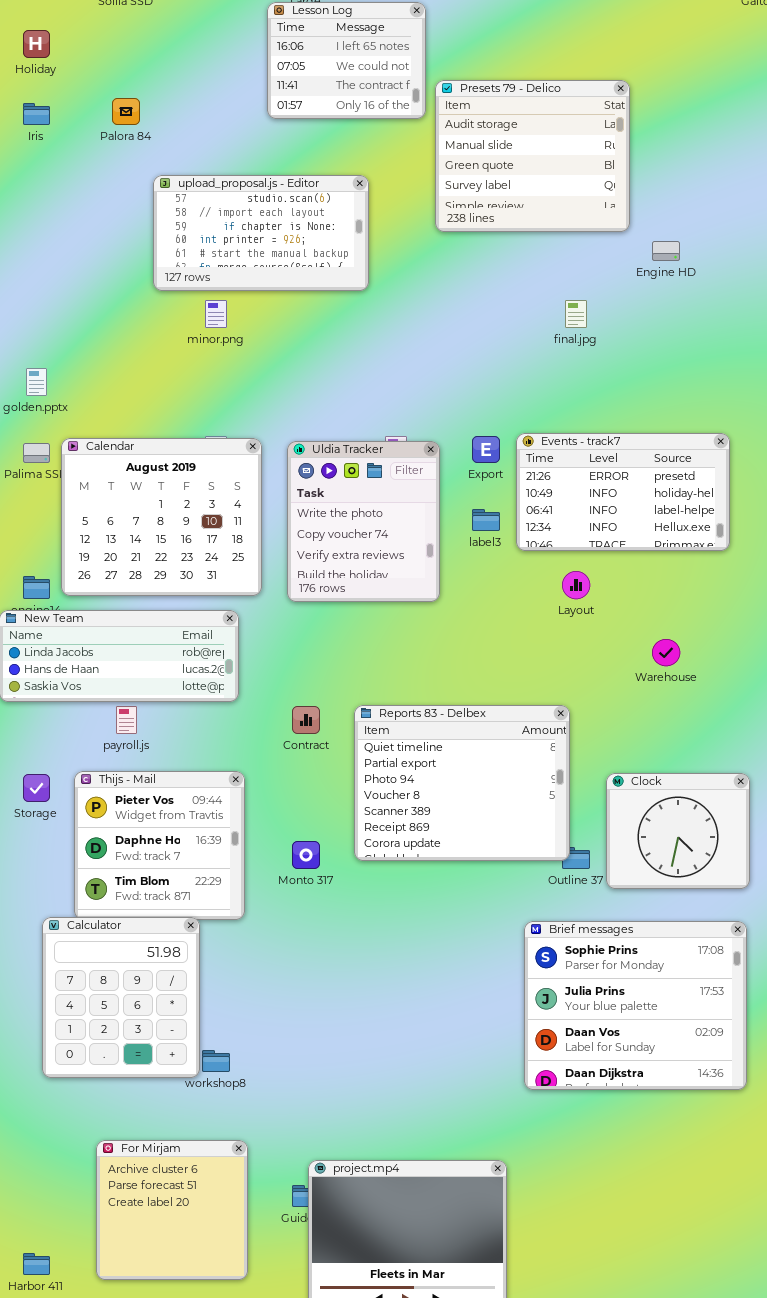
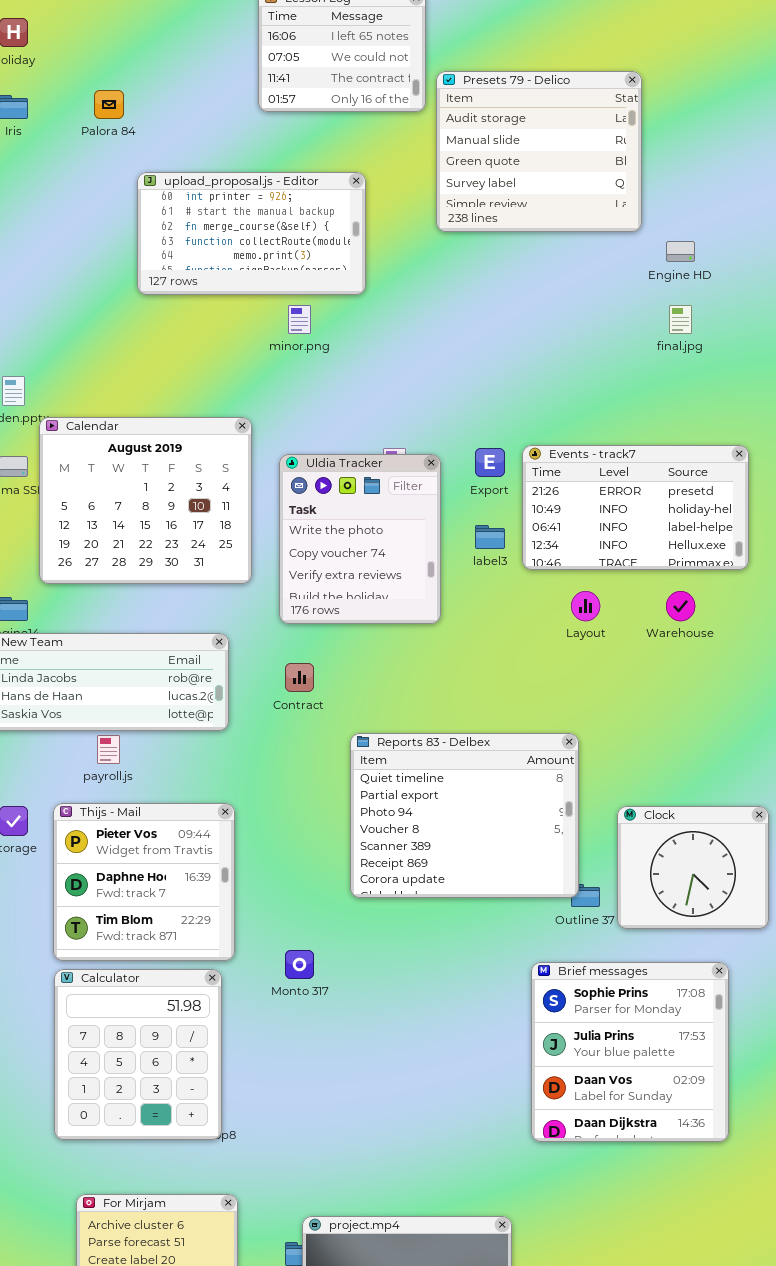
upload_proposal.js - Editor: [153,175,369,291] -> [137,172,366,295], scrolled down 3 rows
minor.png: [205,300,227,328] -> [288,305,311,334], moved
final.jpg: [565,300,587,328] -> [669,305,692,334], moved
Calendar: [61,438,262,596] -> [39,417,252,584], moved
Warehouse: [652,639,680,666] -> [666,591,695,621], moved
Contract: [292,706,320,734] -> [285,663,314,692], moved
Monto 317: [292,841,320,869] -> [285,950,314,979], moved
Calculator: [42,917,200,1078] -> [54,969,222,1140], moved
Brief messages: [524,921,747,1090] -> [531,962,729,1142], resized

